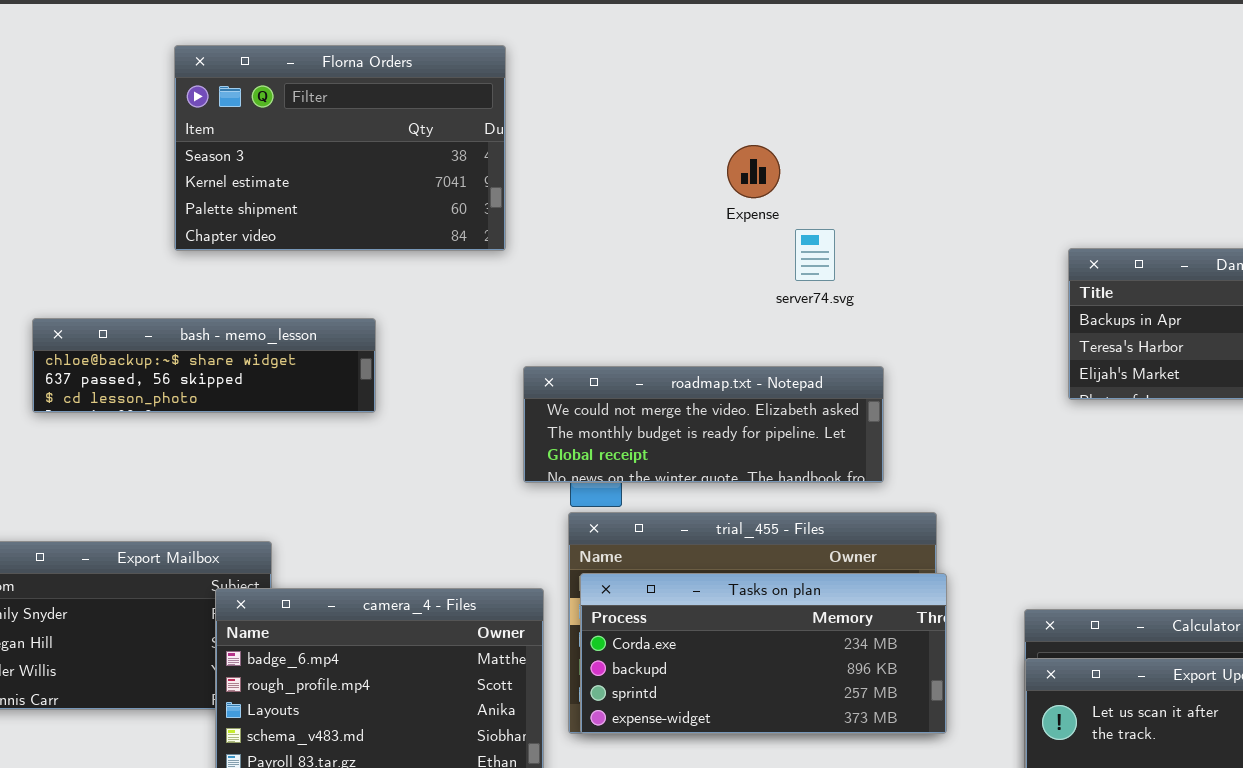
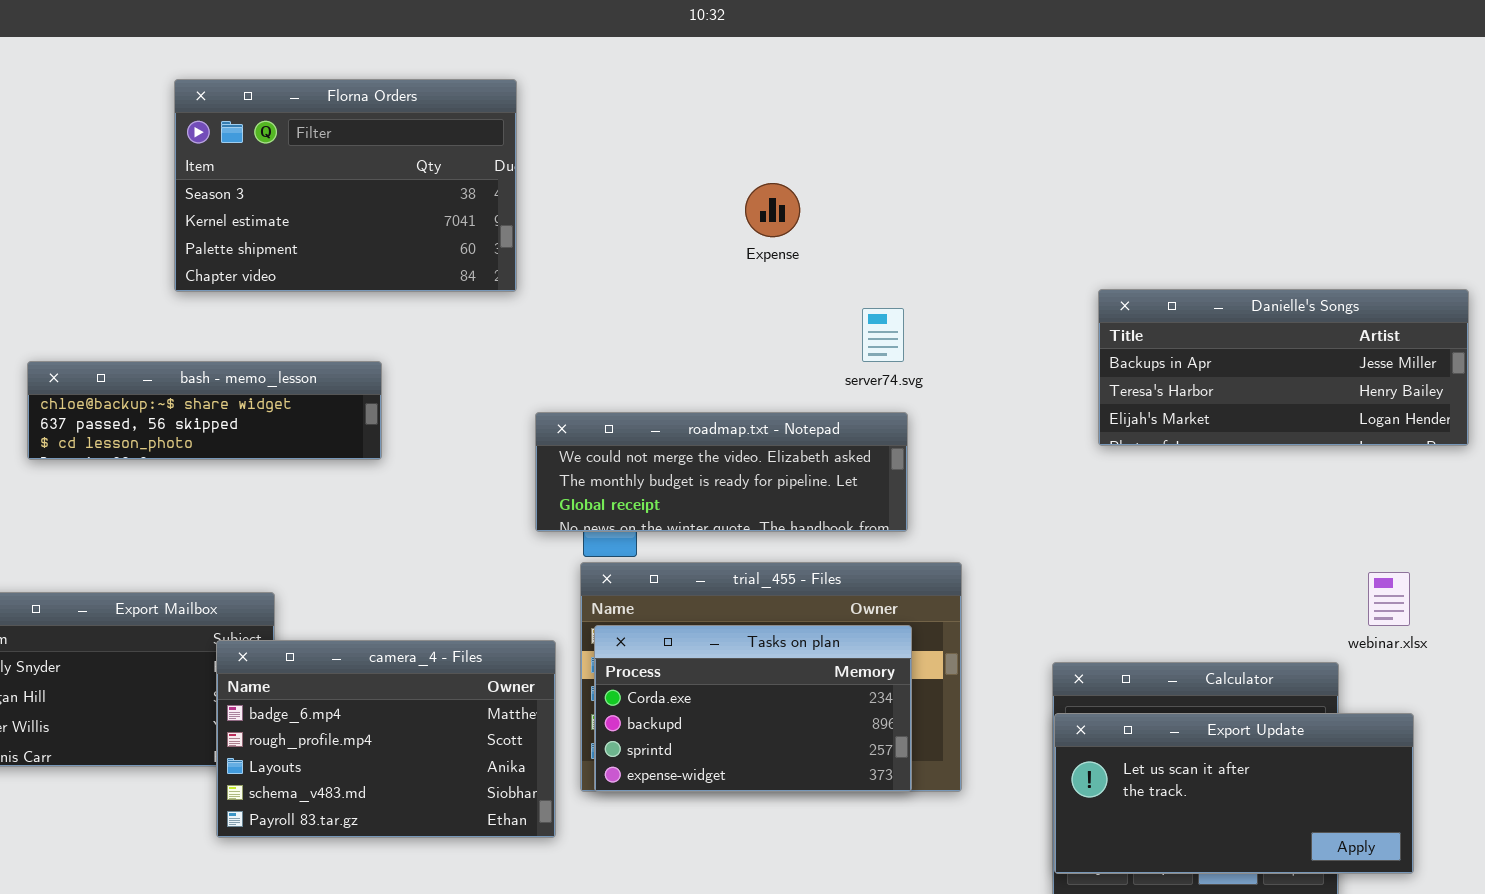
server74.svg: [795,229,835,281] -> [862,308,904,362], moved
Tasks on plan: [580,573,947,734] -> [594,625,912,792], resized

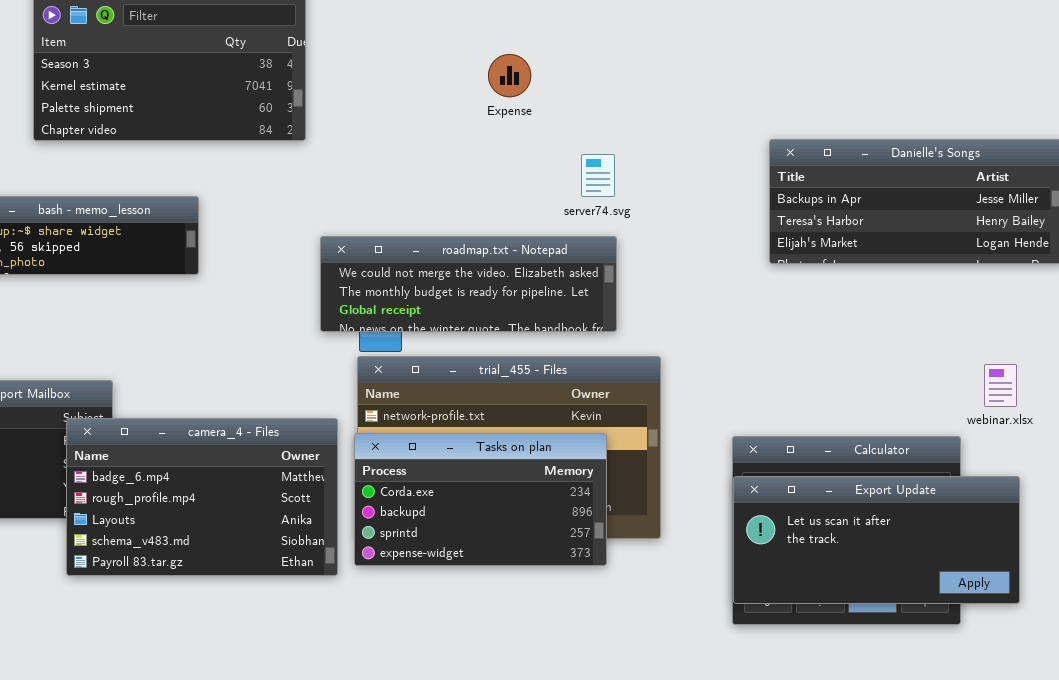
Tasks on plan: [594,625,912,792] -> [354,433,607,566], moved

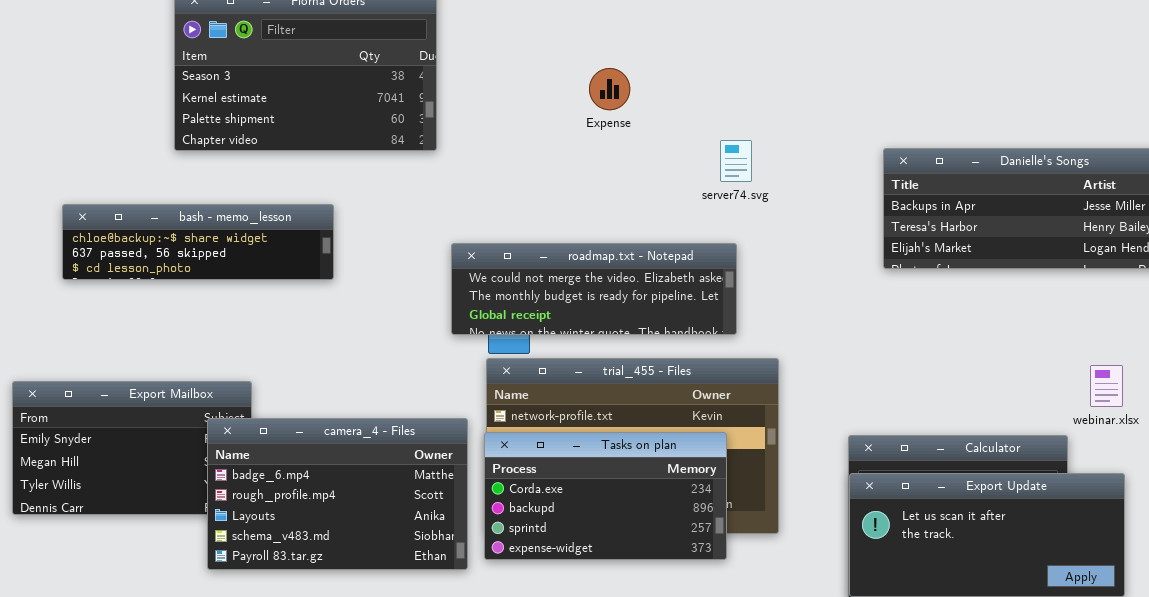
Expense: [488,54,531,97] -> [589,68,630,110], moved
server74.svg: [581,154,615,197] -> [720,140,752,182], moved

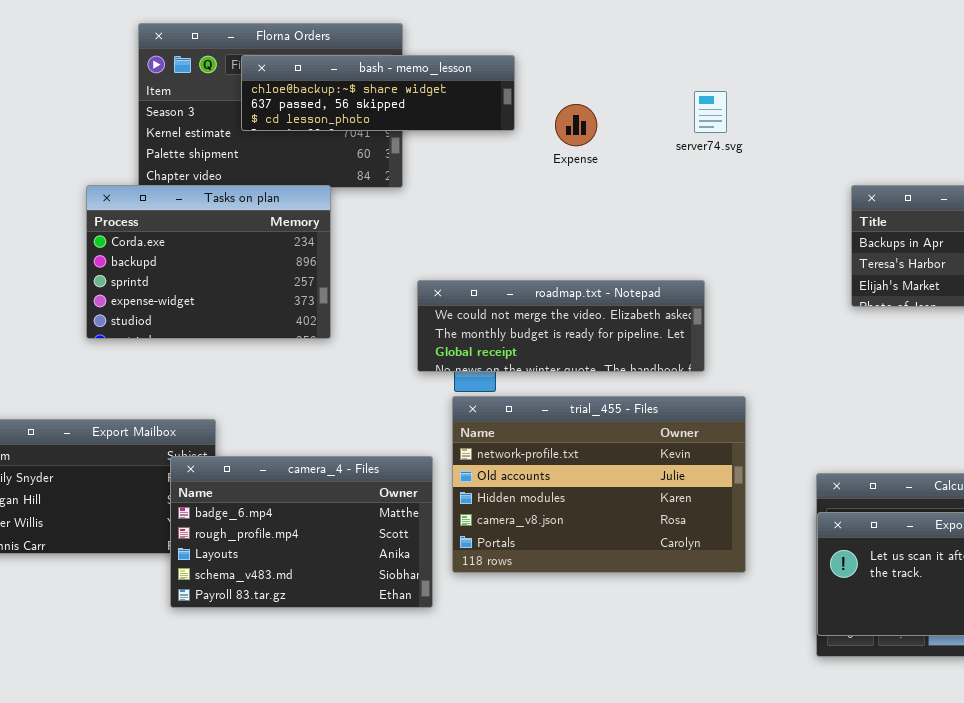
server74.svg: [720,140,752,182] -> [694,91,727,133], moved
bash - memo_lesson: [62,204,334,280] -> [241,55,515,131], moved
Tasks on plan: [484,432,727,560] -> [86,185,331,339], moved, resized

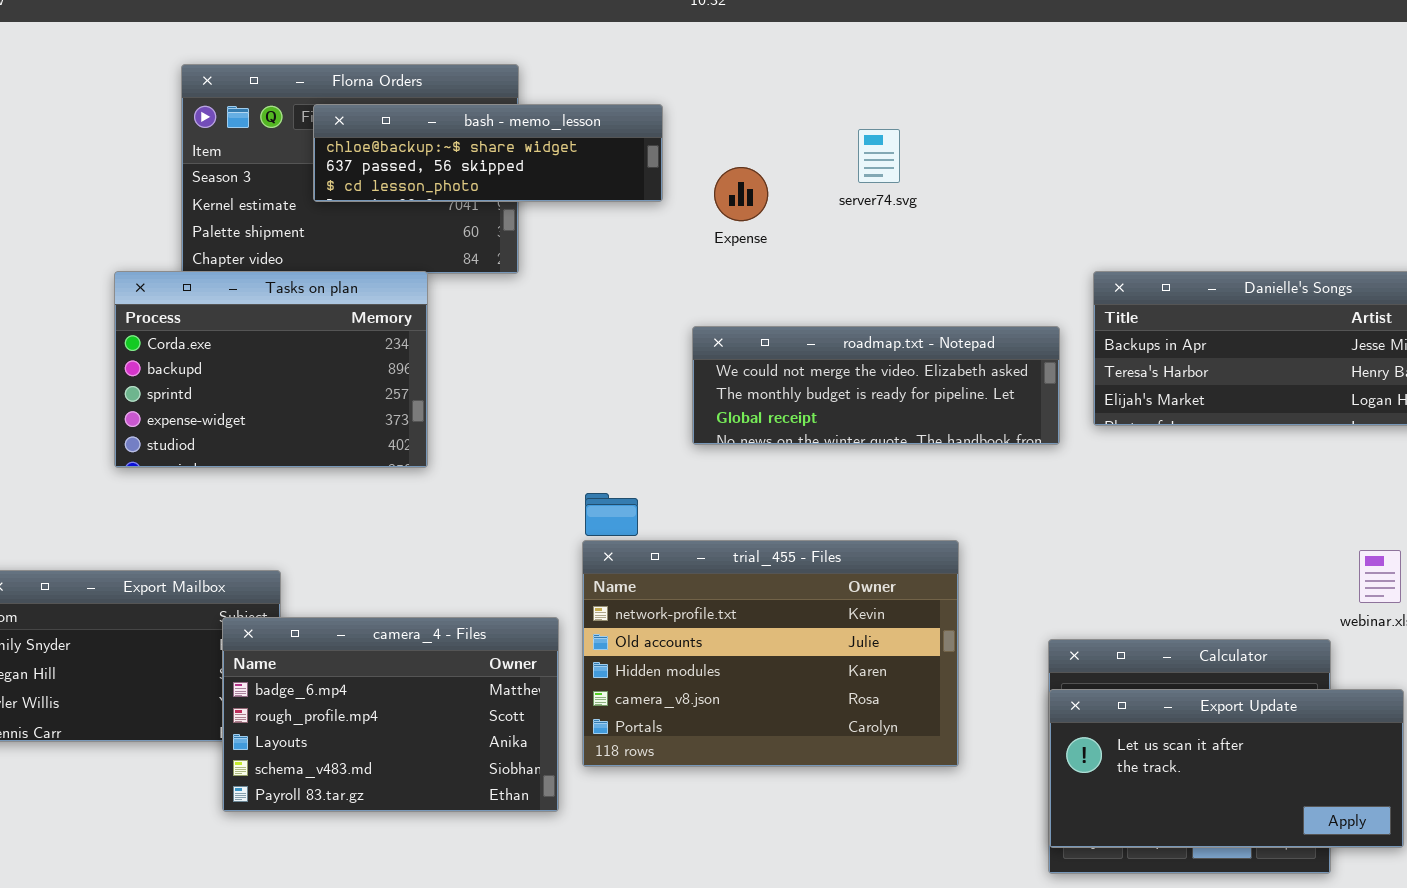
server74.svg: [694,91,727,133] -> [858,129,900,183], moved
roadmap.txt - Notepad: [417,280,705,372] -> [692,326,1060,445], moved

